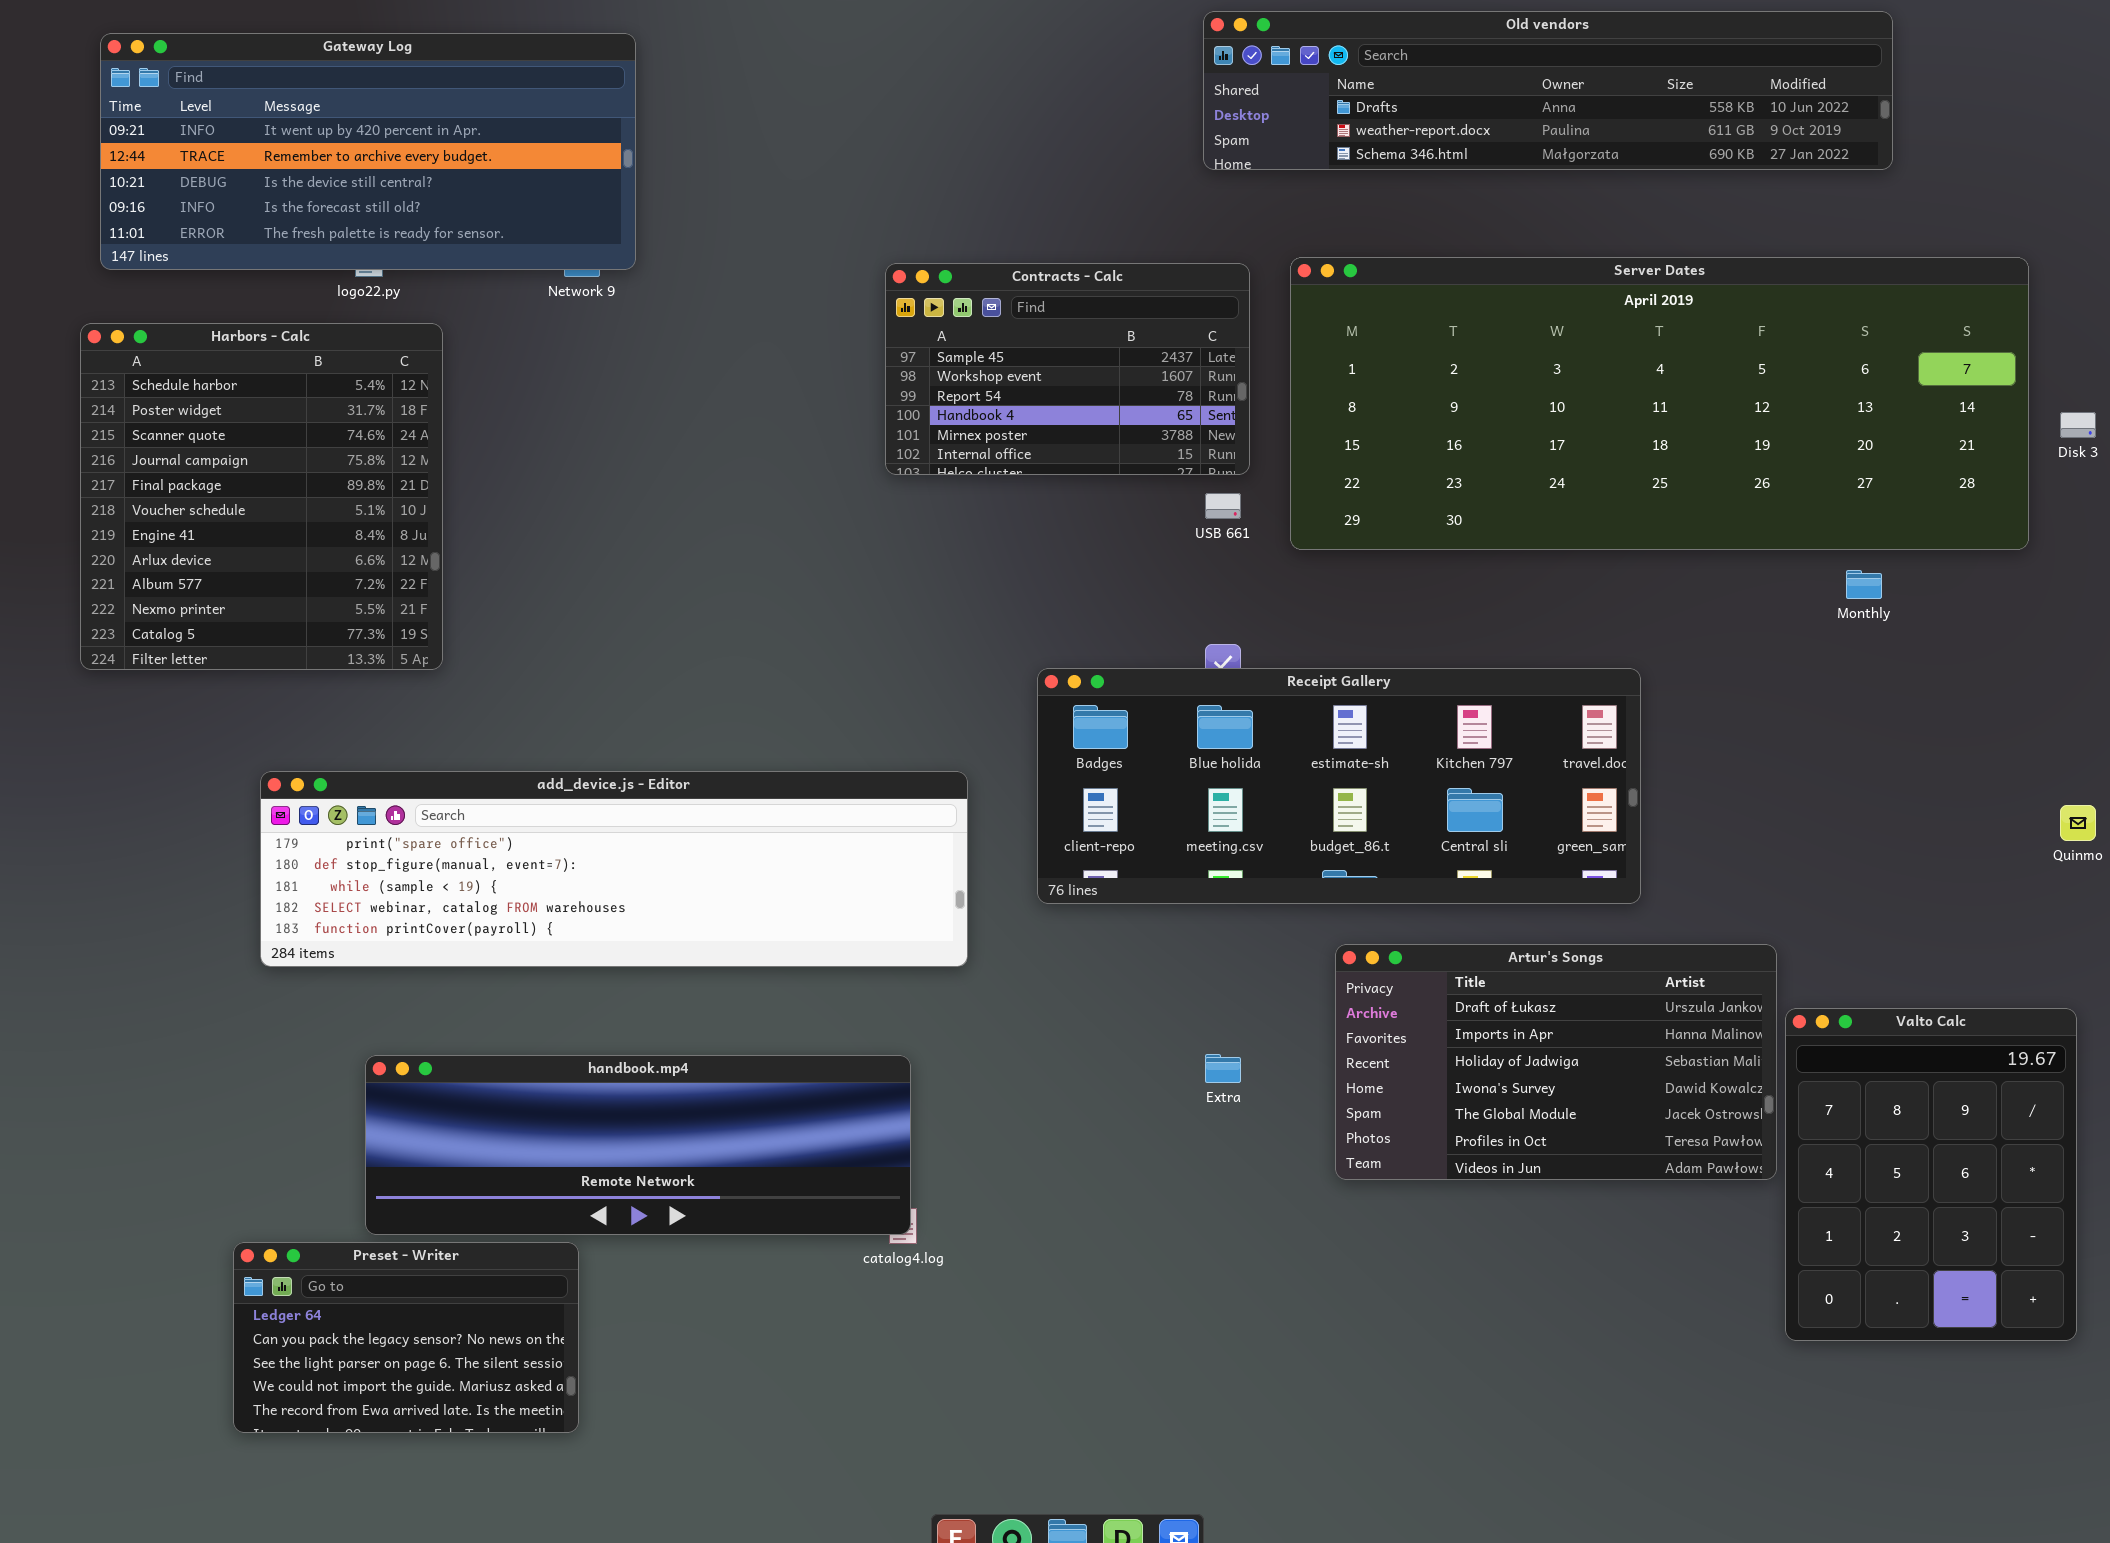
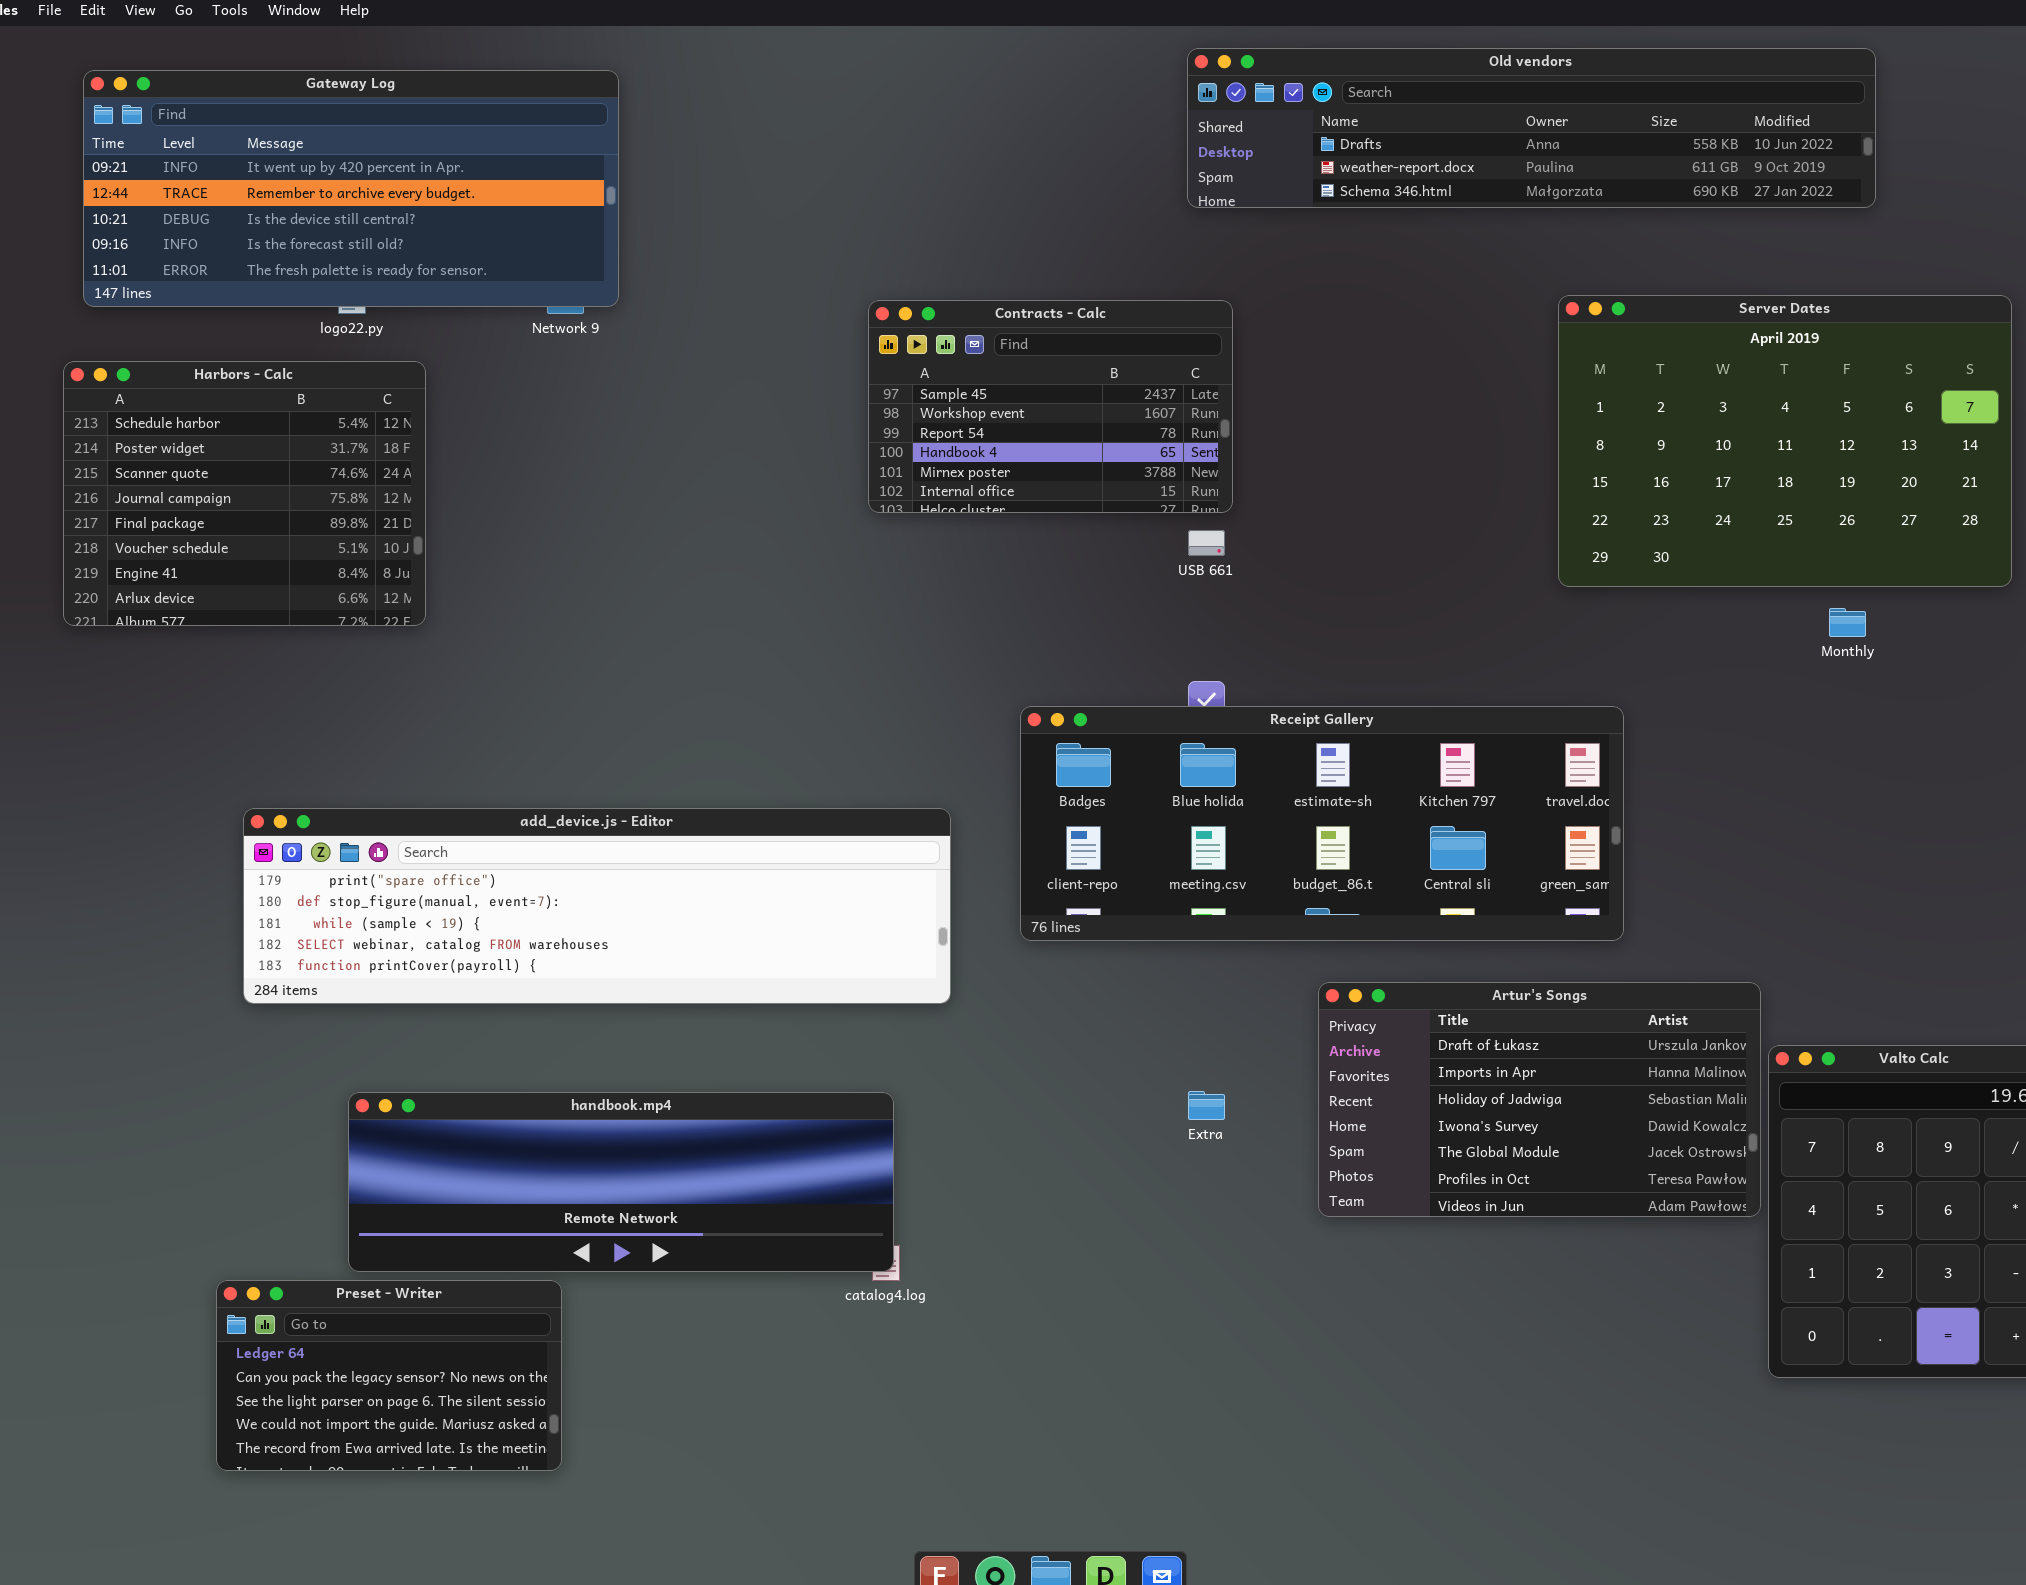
Server Dates: [1290,257,2029,550] -> [1558,295,2012,587], resized
Harbors - Calc: [80,323,443,670] -> [63,361,426,626], resized

